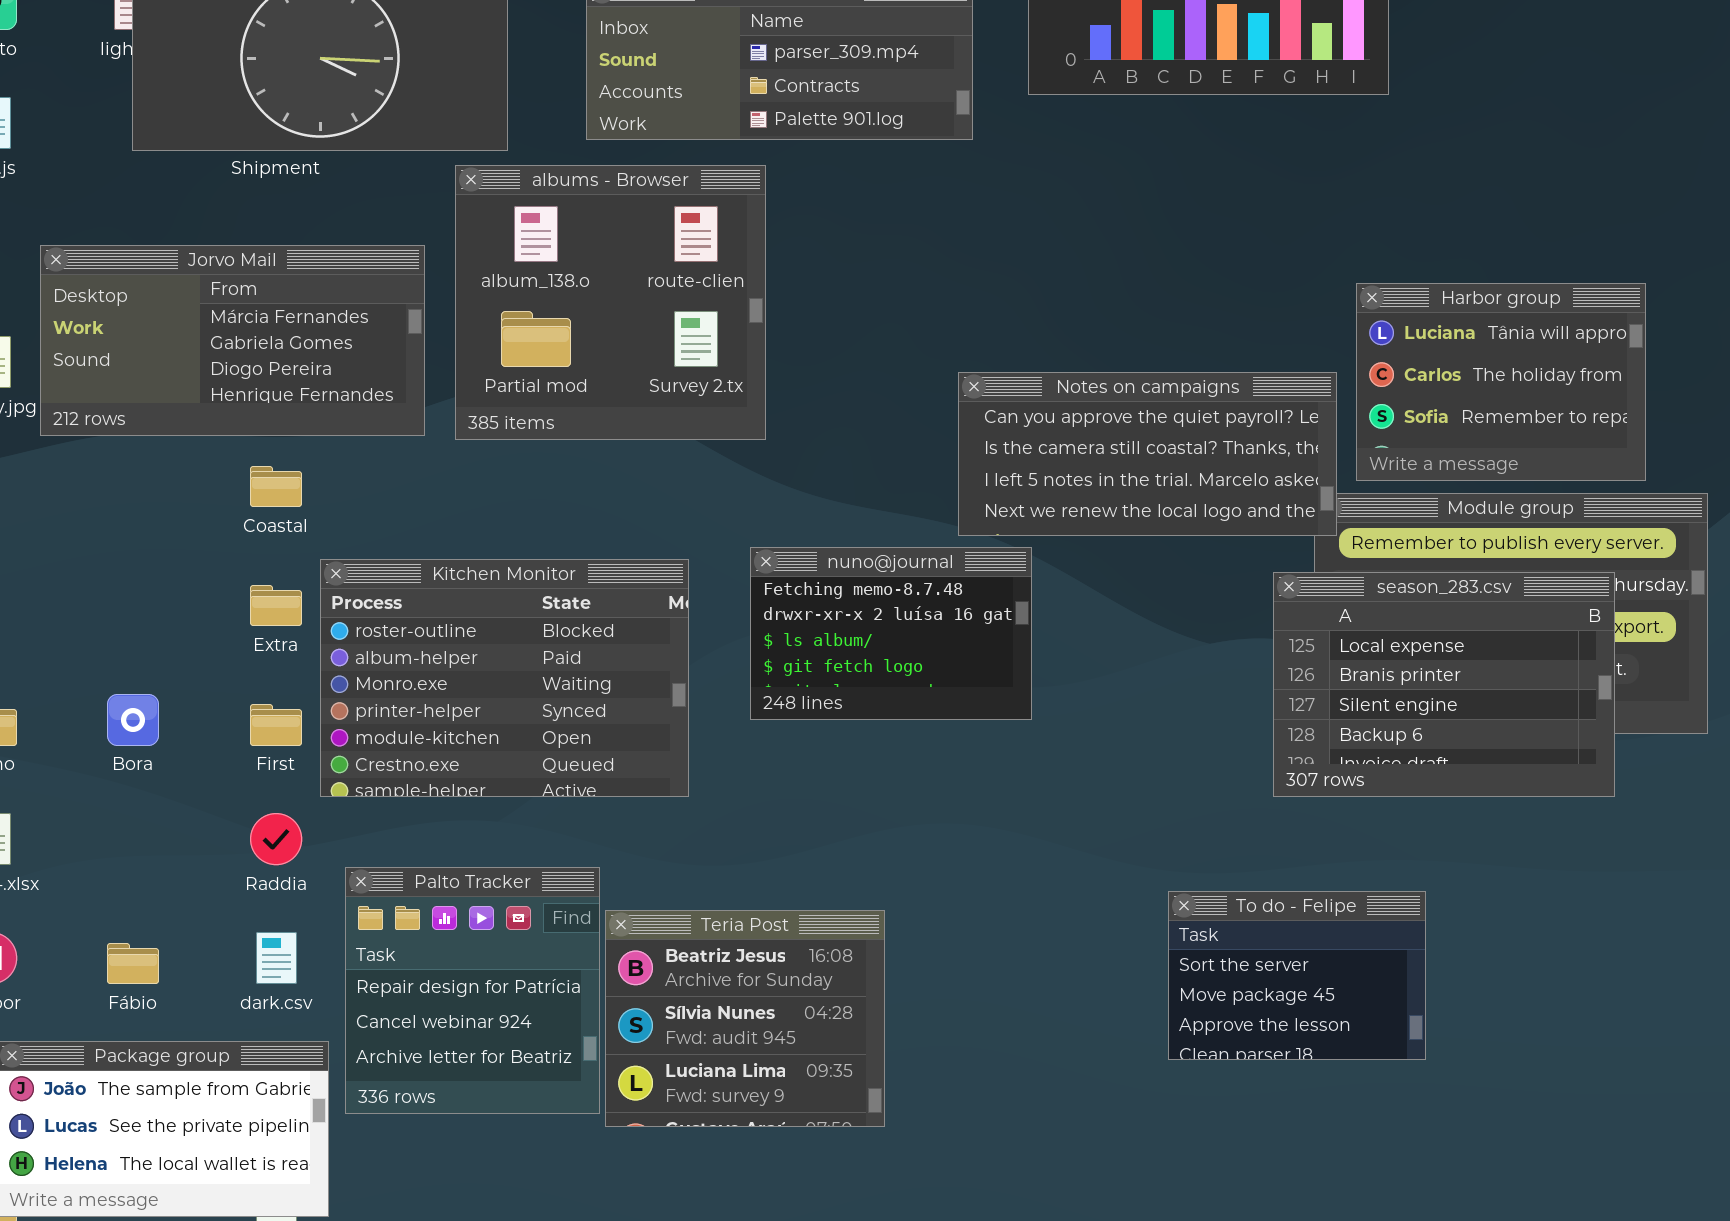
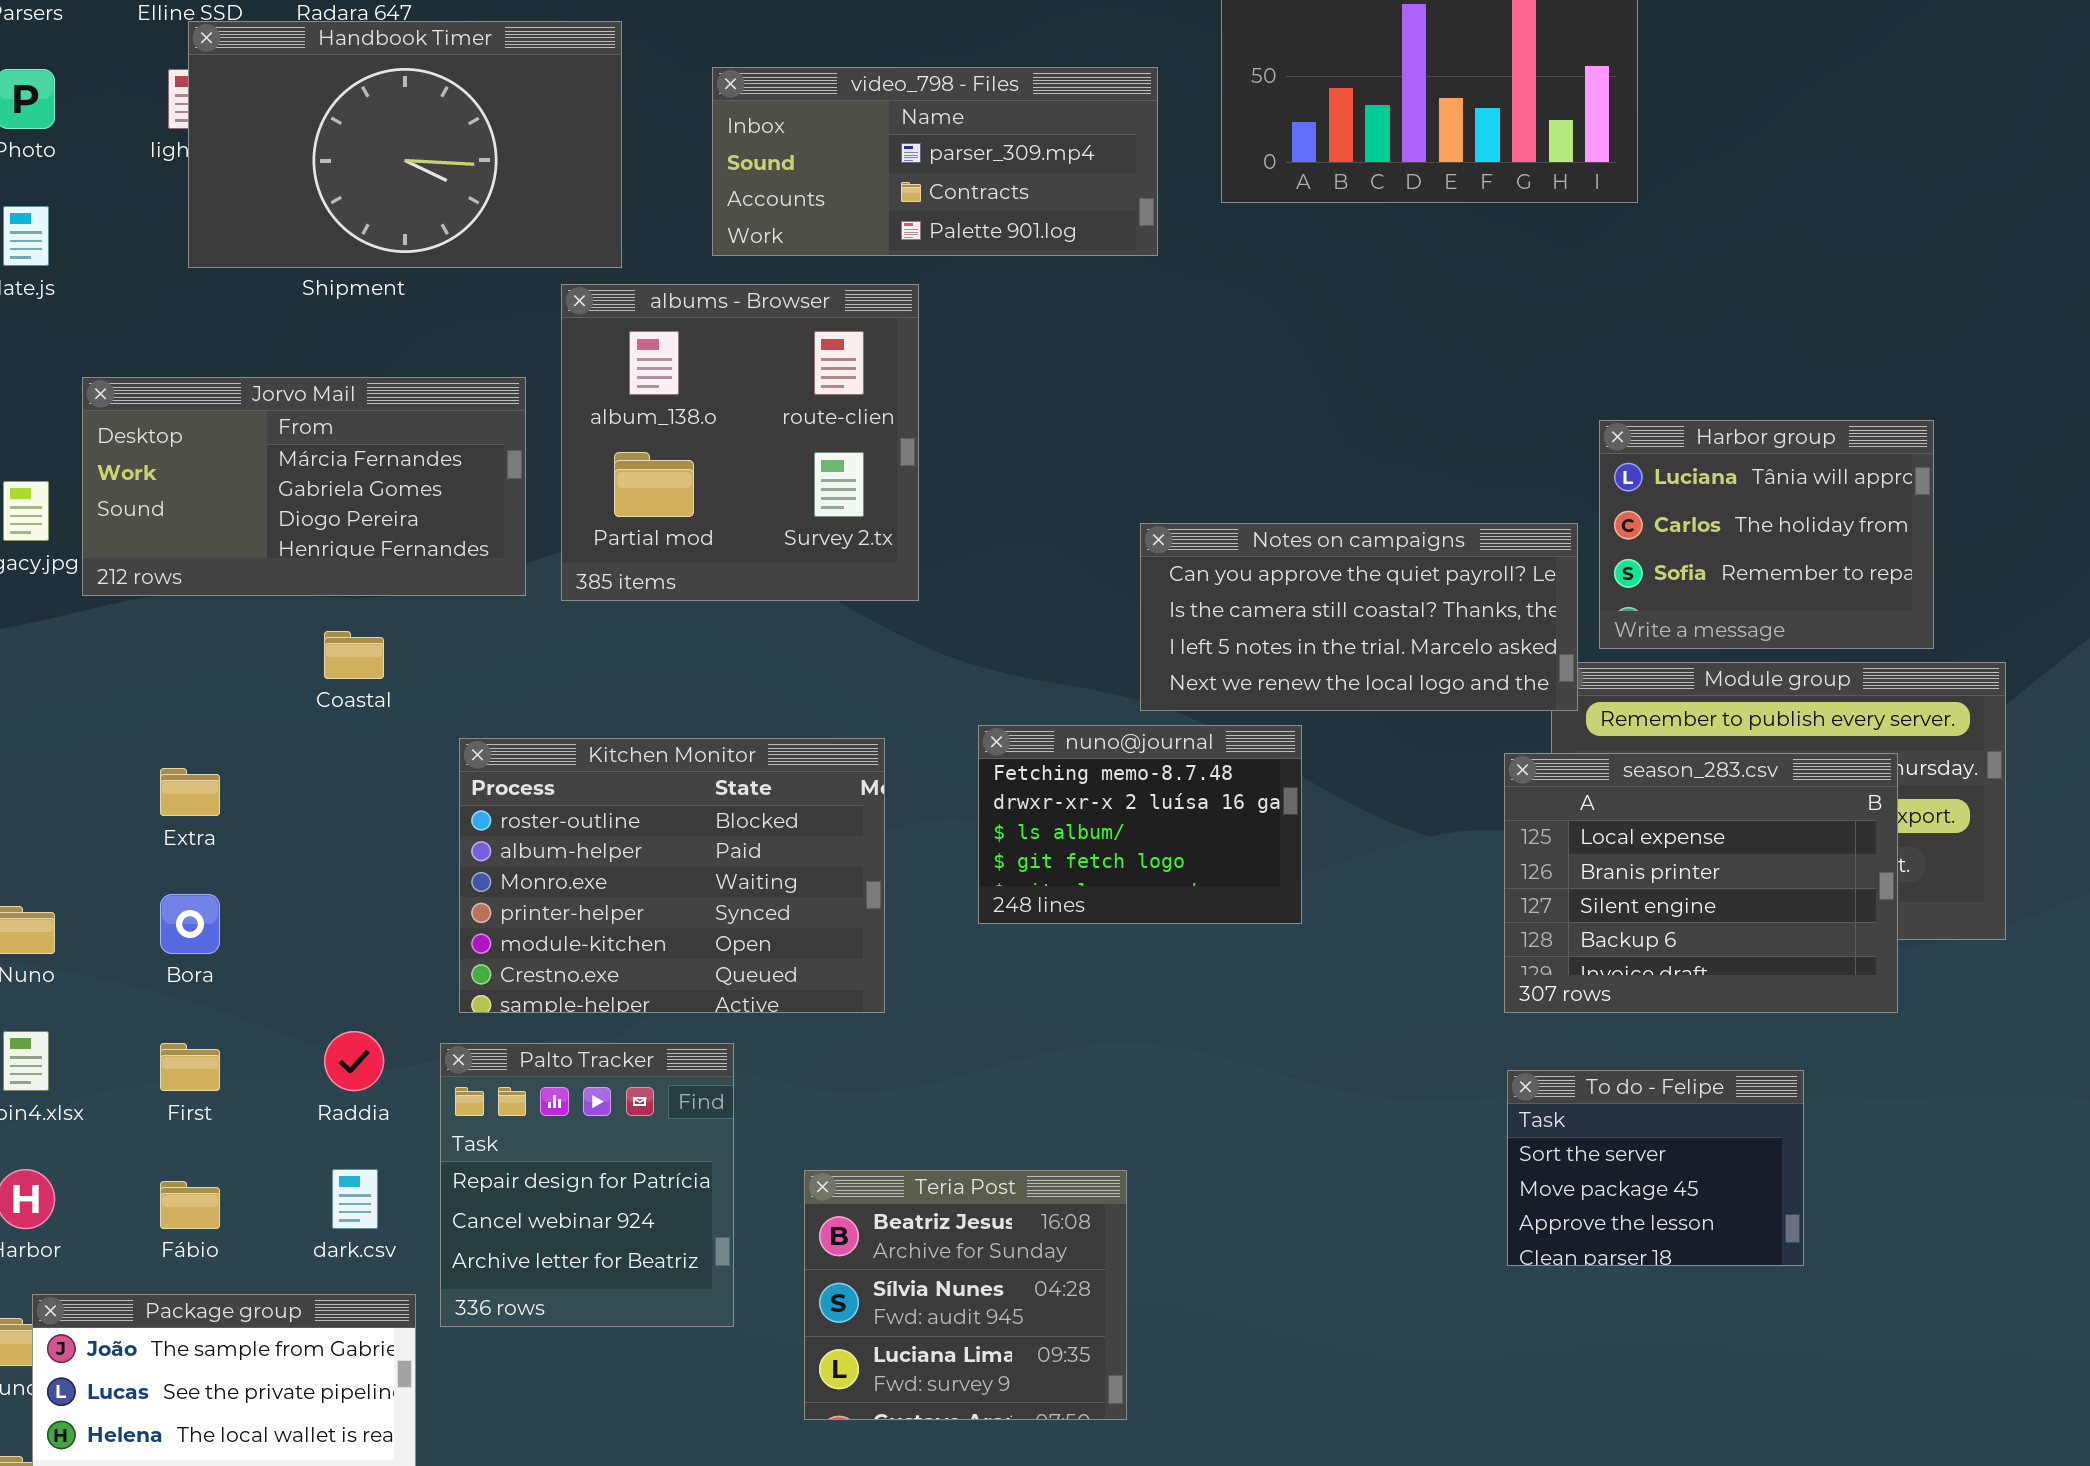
nuno@journal: [750,547,1032,720] -> [978,725,1302,924], moved
Kitchen Monitor: [320,559,689,797] -> [459,738,885,1013], moved
Extra: [250,585,302,626] -> [160,768,220,816], moved
First: [250,704,302,746] -> [160,1043,220,1091], moved
Palto Tracker: [345,867,600,1114] -> [440,1043,734,1327], moved
To do - Felipe: [1168,891,1426,1060] -> [1507,1070,1804,1266], moved
Teria Post: [605,910,885,1127] -> [804,1170,1127,1420], moved

